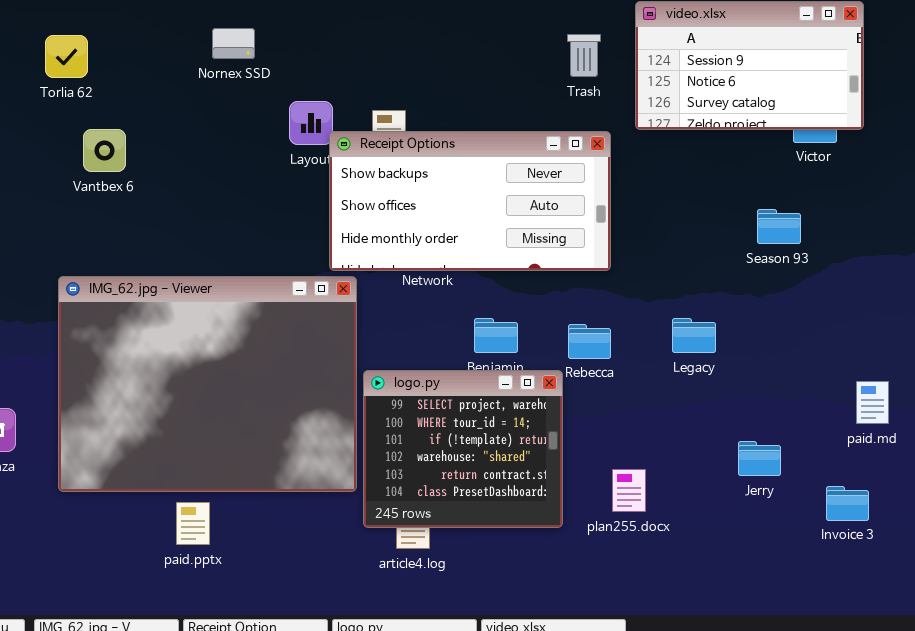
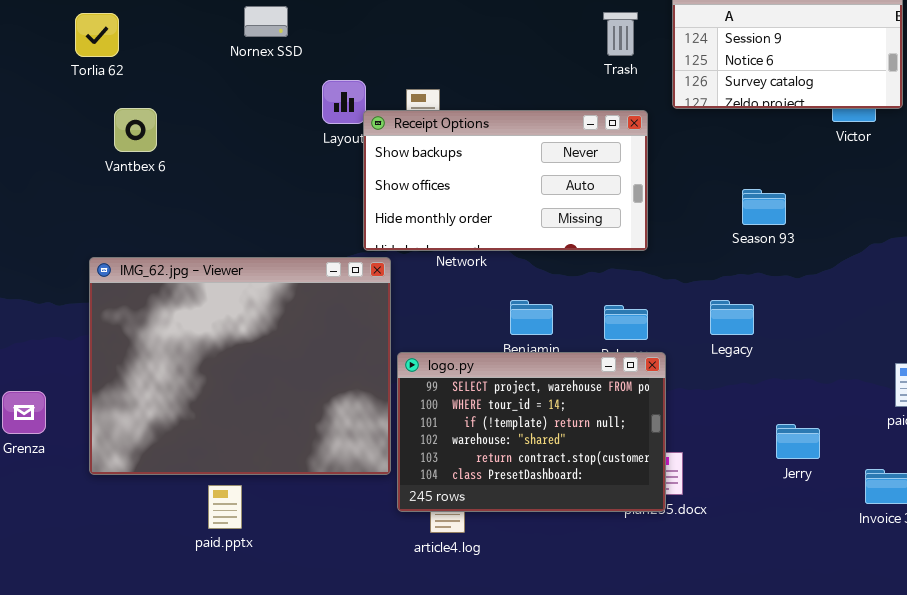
Season 93: [757,209,801,244] -> [742,189,786,225], moved
logo.py: [363,370,563,528] -> [397,352,666,512], resized

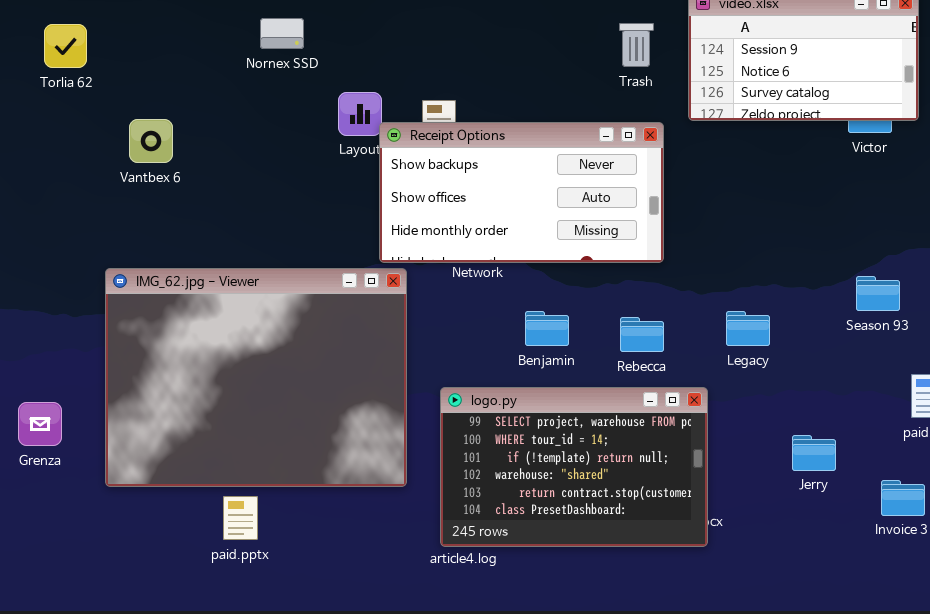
Torlia 62: [75,13,119,57] -> [44,24,87,68], moved
Season 93: [742,189,786,225] -> [856,276,900,311], moved
logo.py: [397,352,666,512] -> [440,387,708,547], moved

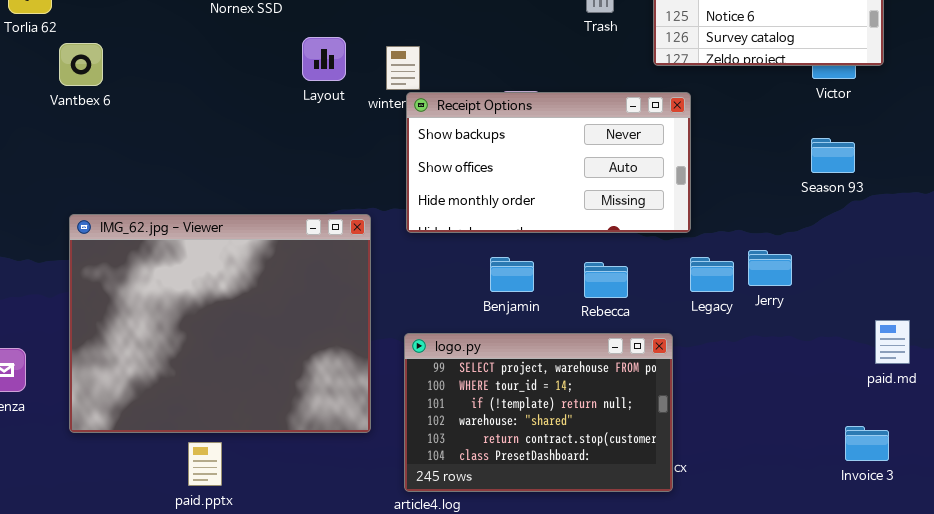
Vantbex 6: [129,119,173,163] -> [59,43,103,86], moved
Receipt Options: [379,122,664,263] -> [406,92,691,233], moved
Season 93: [856,276,900,311] -> [811,138,855,173], moved
Jerry: [792,435,836,471] -> [748,250,792,286], moved

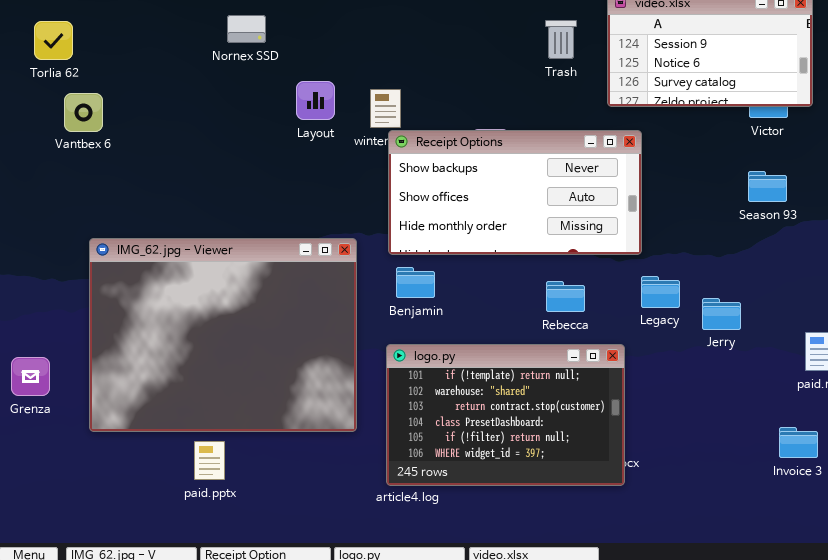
Vantbex 6: [59,43,103,86] -> [64,93,103,132], moved
Jerry: [748,250,792,286] -> [702,298,741,330], moved
Benjamin: [490,257,534,292] -> [396,267,435,298], moved
logo.py: [404,333,673,492] -> [386,344,625,486], scrolled down 2 rows

